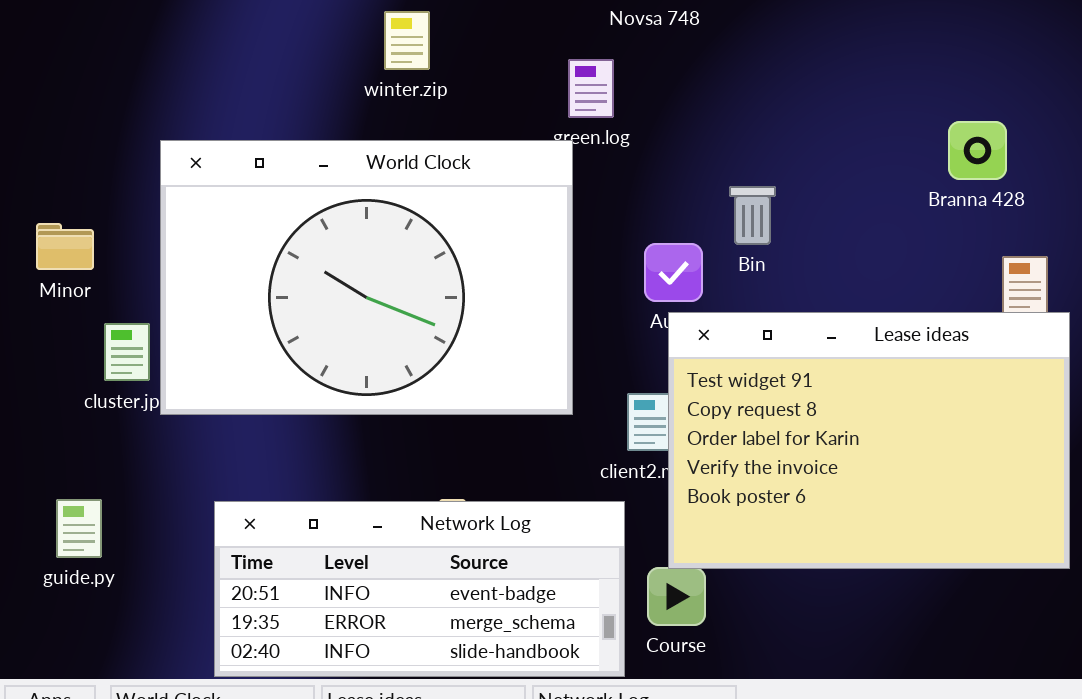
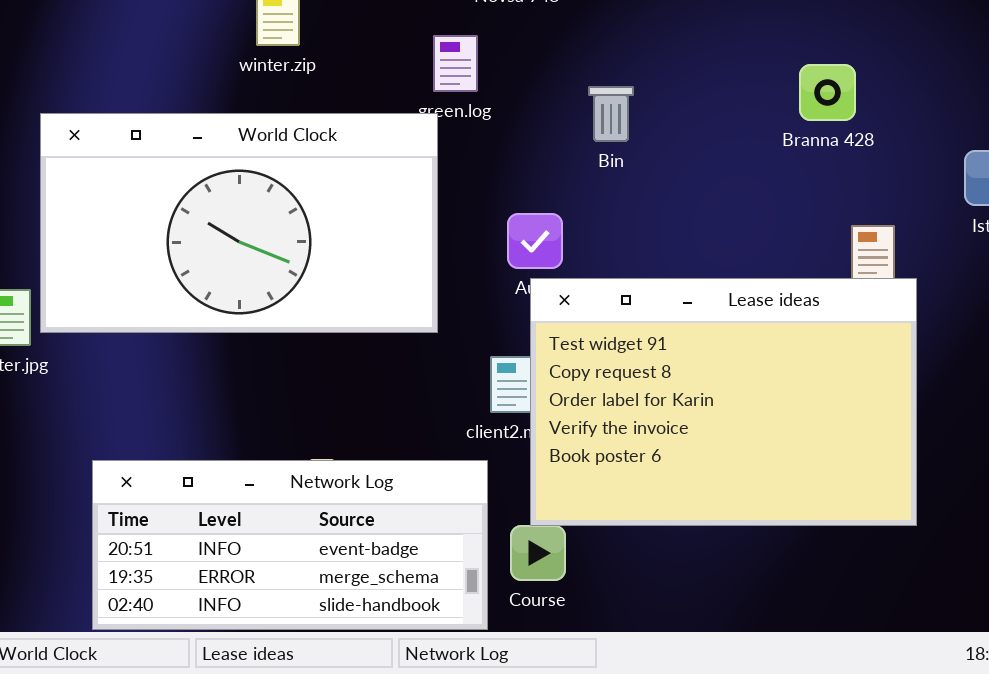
Branna 428: [948,121,1007,180] -> [799,64,856,121], moved
World Clock: [160,140,573,415] -> [40,113,438,333], resized
Bin: [729,186,776,245] -> [588,86,634,142], moved

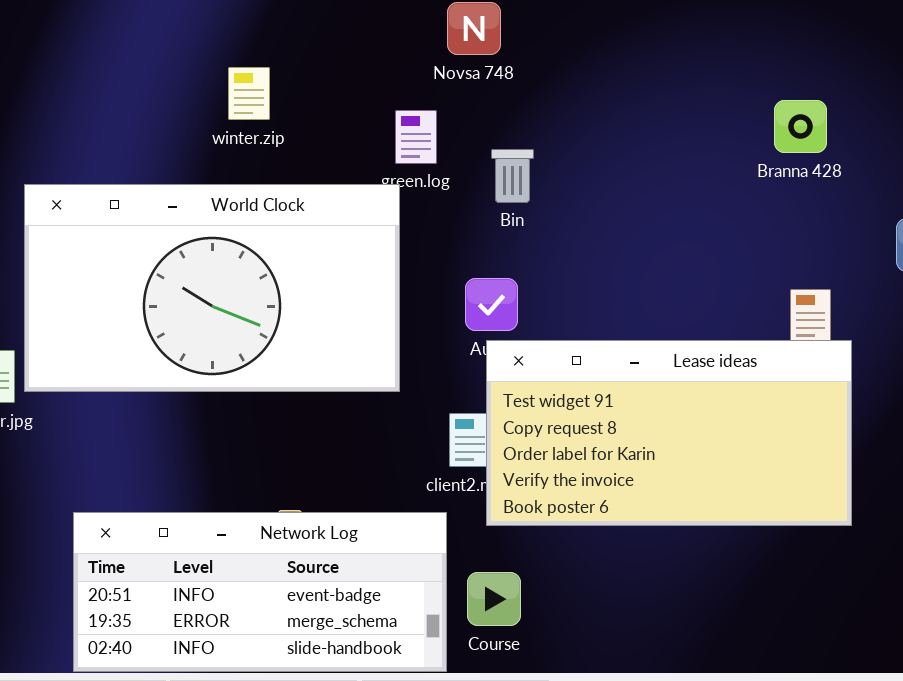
Branna 428: [799,64,856,121] -> [774,100,827,153], moved
Bin: [588,86,634,142] -> [491,149,534,203], moved
Lease ideas: [530,278,917,526] -> [486,340,852,526], resized

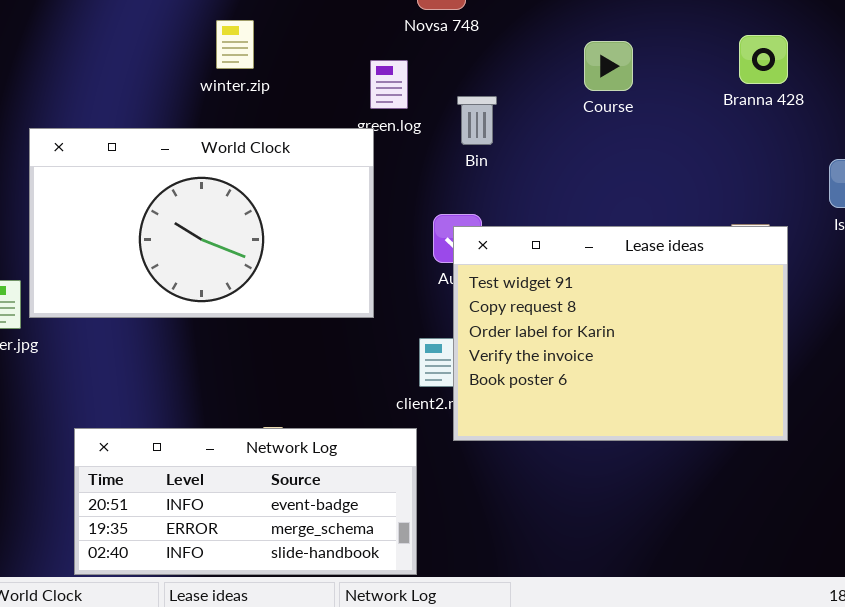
Branna 428: [774,100,827,153] -> [739,35,788,84], moved
Lease ideas: [486,340,852,526] -> [453,226,788,441], resized
Course: [467,572,521,626] -> [584,41,633,91], moved

